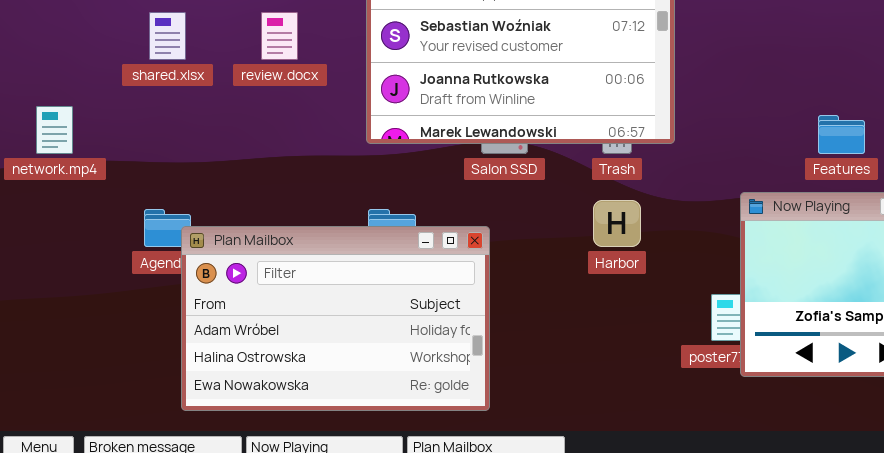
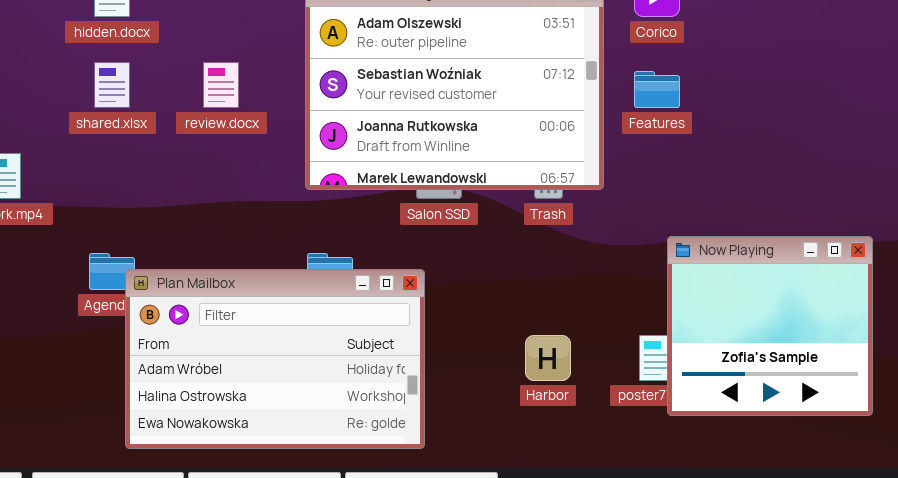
Features: [818,115,865,154] -> [634,71,680,108], moved
Harbor: [593,200,641,247] -> [525,335,571,381], moved

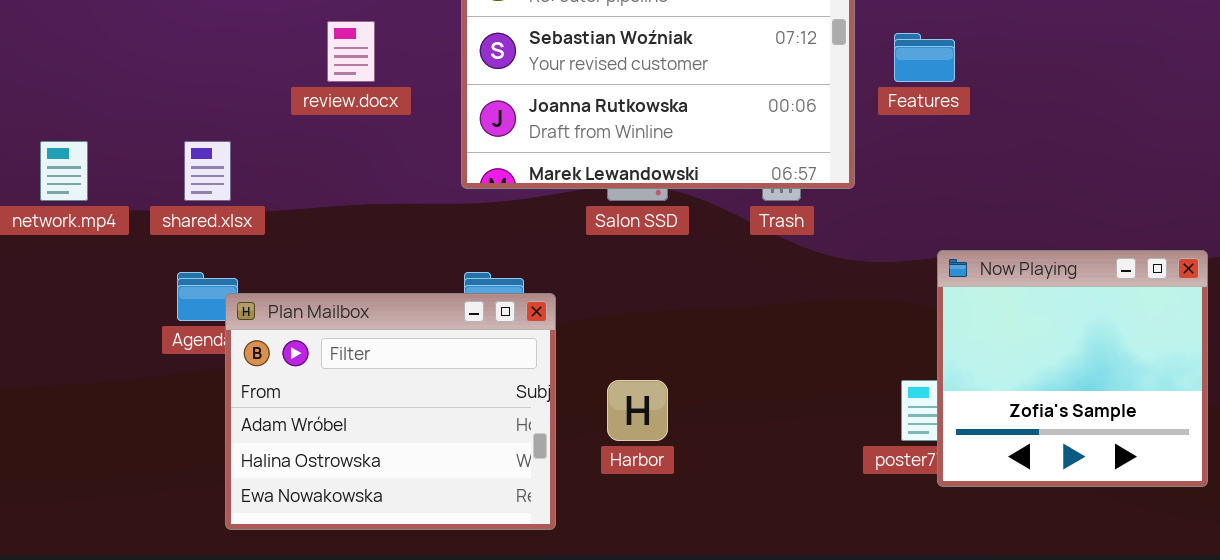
shared.xlsx: [94,62,130,108] -> [184,141,231,201], moved
Plan Mailbox: [125,269,425,449] -> [225,293,556,530], resized
Harbor: [525,335,571,381] -> [607,380,668,441], moved

